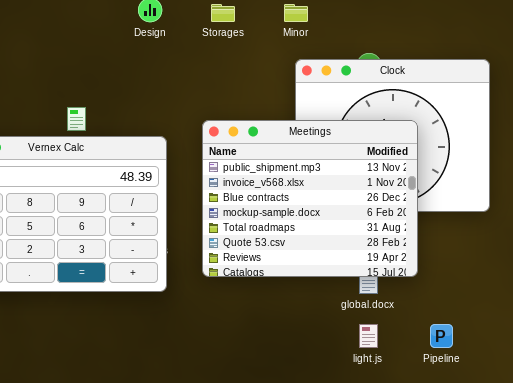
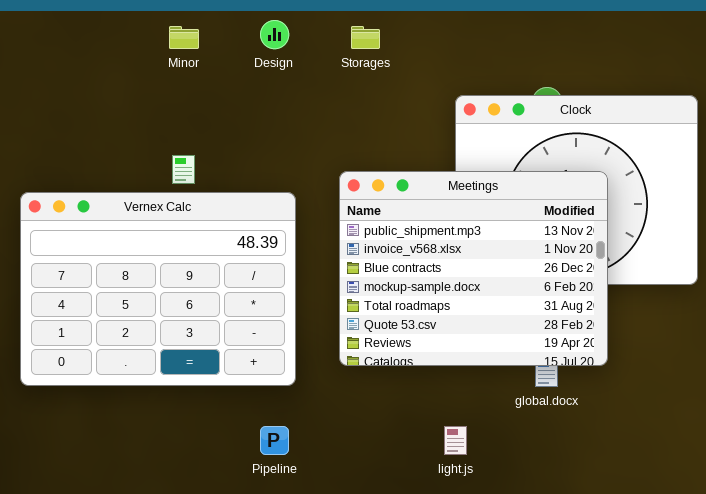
Minor: [284,4,308,22] -> [169,26,199,49], moved
light.js: [359,324,378,348] -> [444,426,467,455], moved
Pipeline: [430,324,453,348] -> [260,426,289,455], moved

